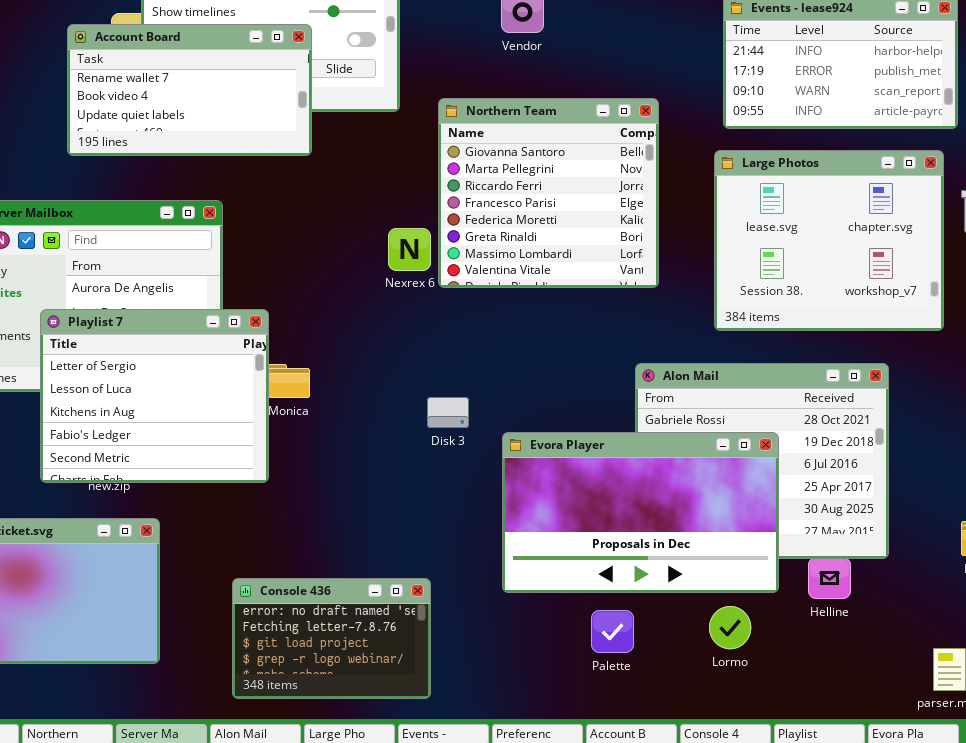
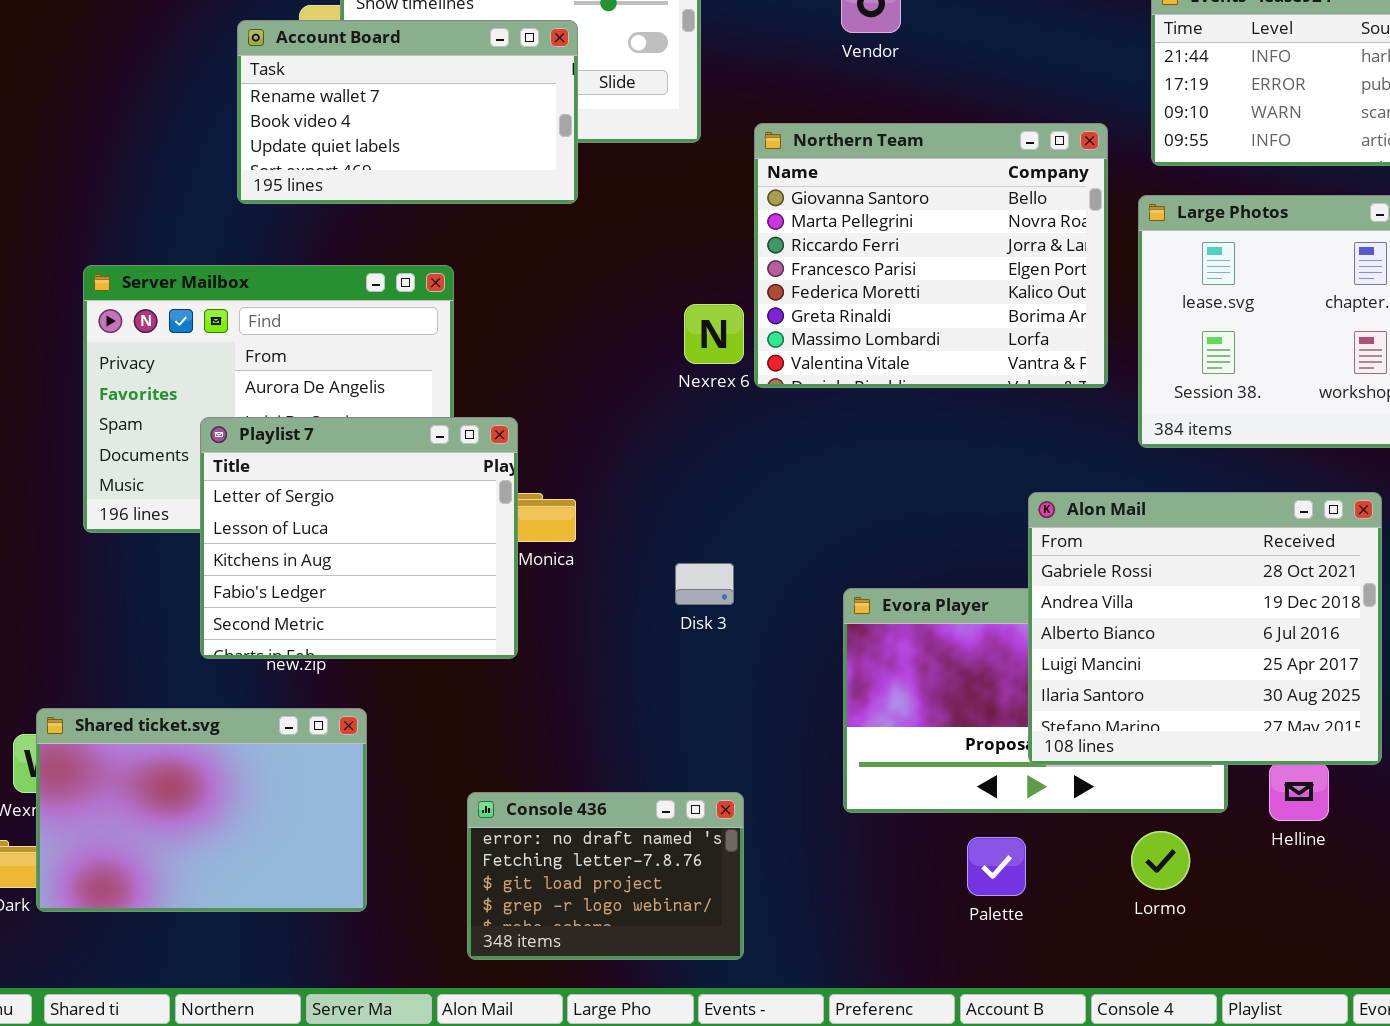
Northern Team: [438,98,659,288] -> [754,123,1108,388], resized
Alon Mail: [635,363,889,559] -> [1028,492,1382,765], raised
Disk 3: [427,397,469,428] -> [675,563,734,605], moved

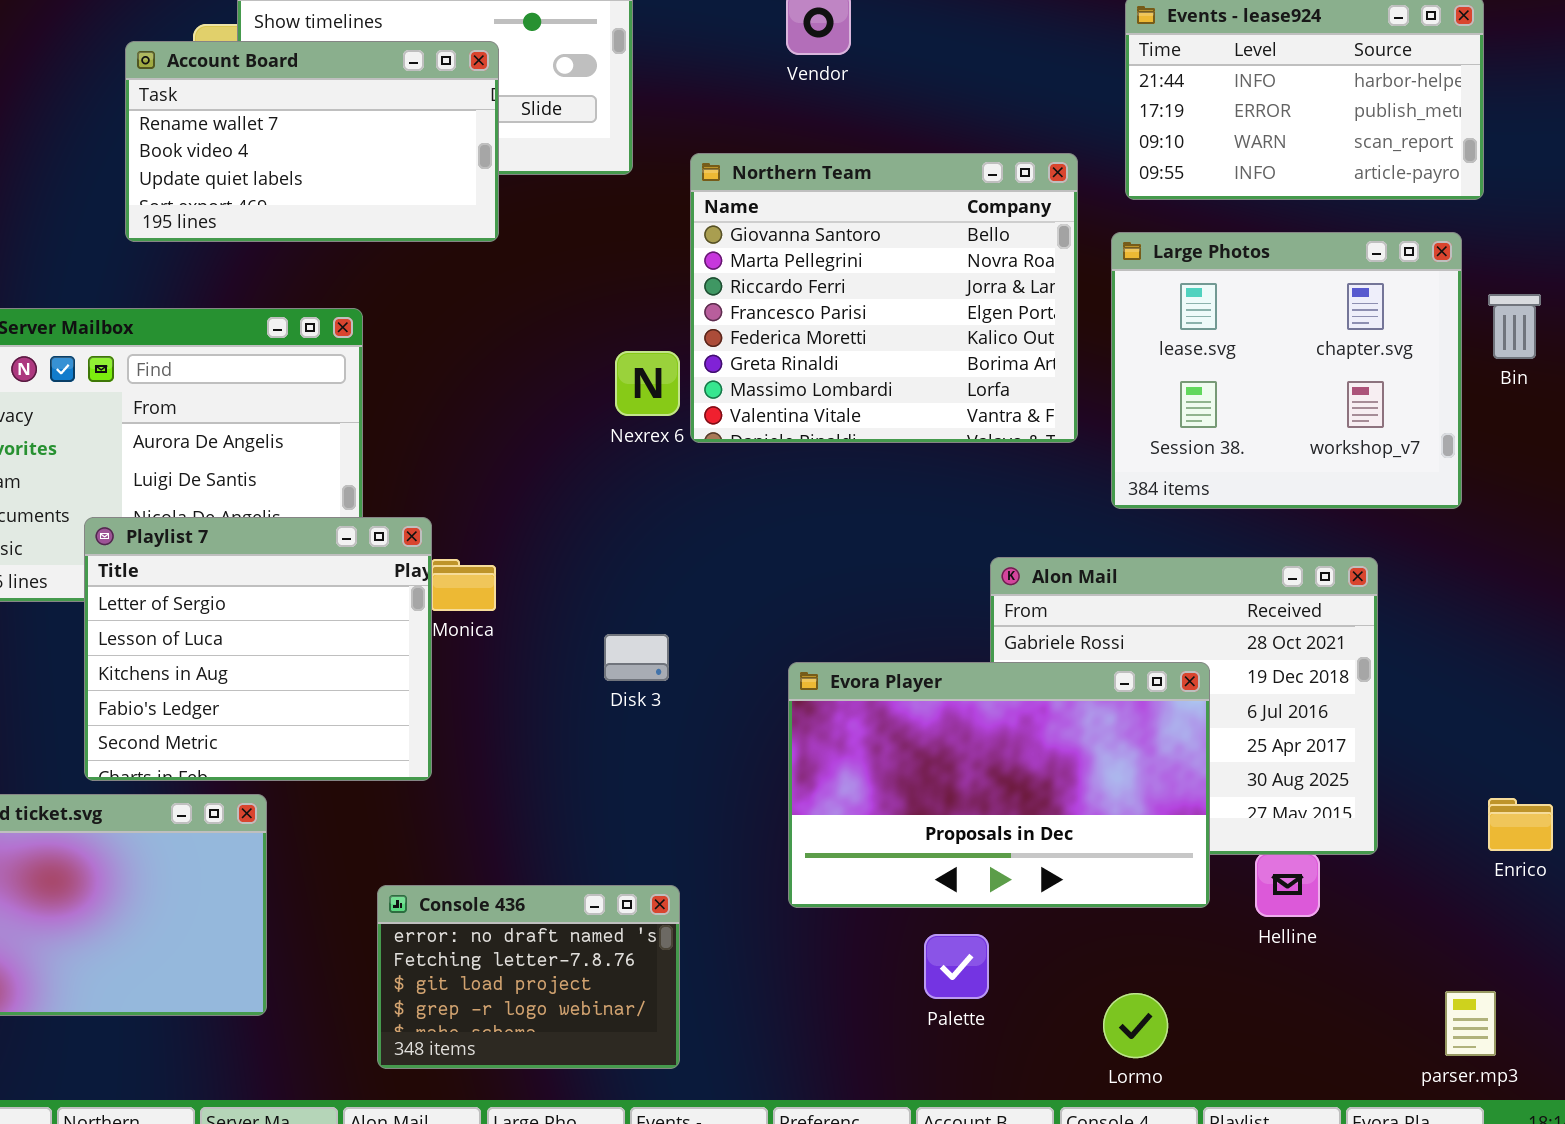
Playlist 7: [200,417,518,659] -> [84,517,432,781], moved
Evora Player: [843,588,1228,813] -> [788,662,1210,908], raised
Lormo: [1131,831,1190,890] -> [1103,993,1168,1058], moved

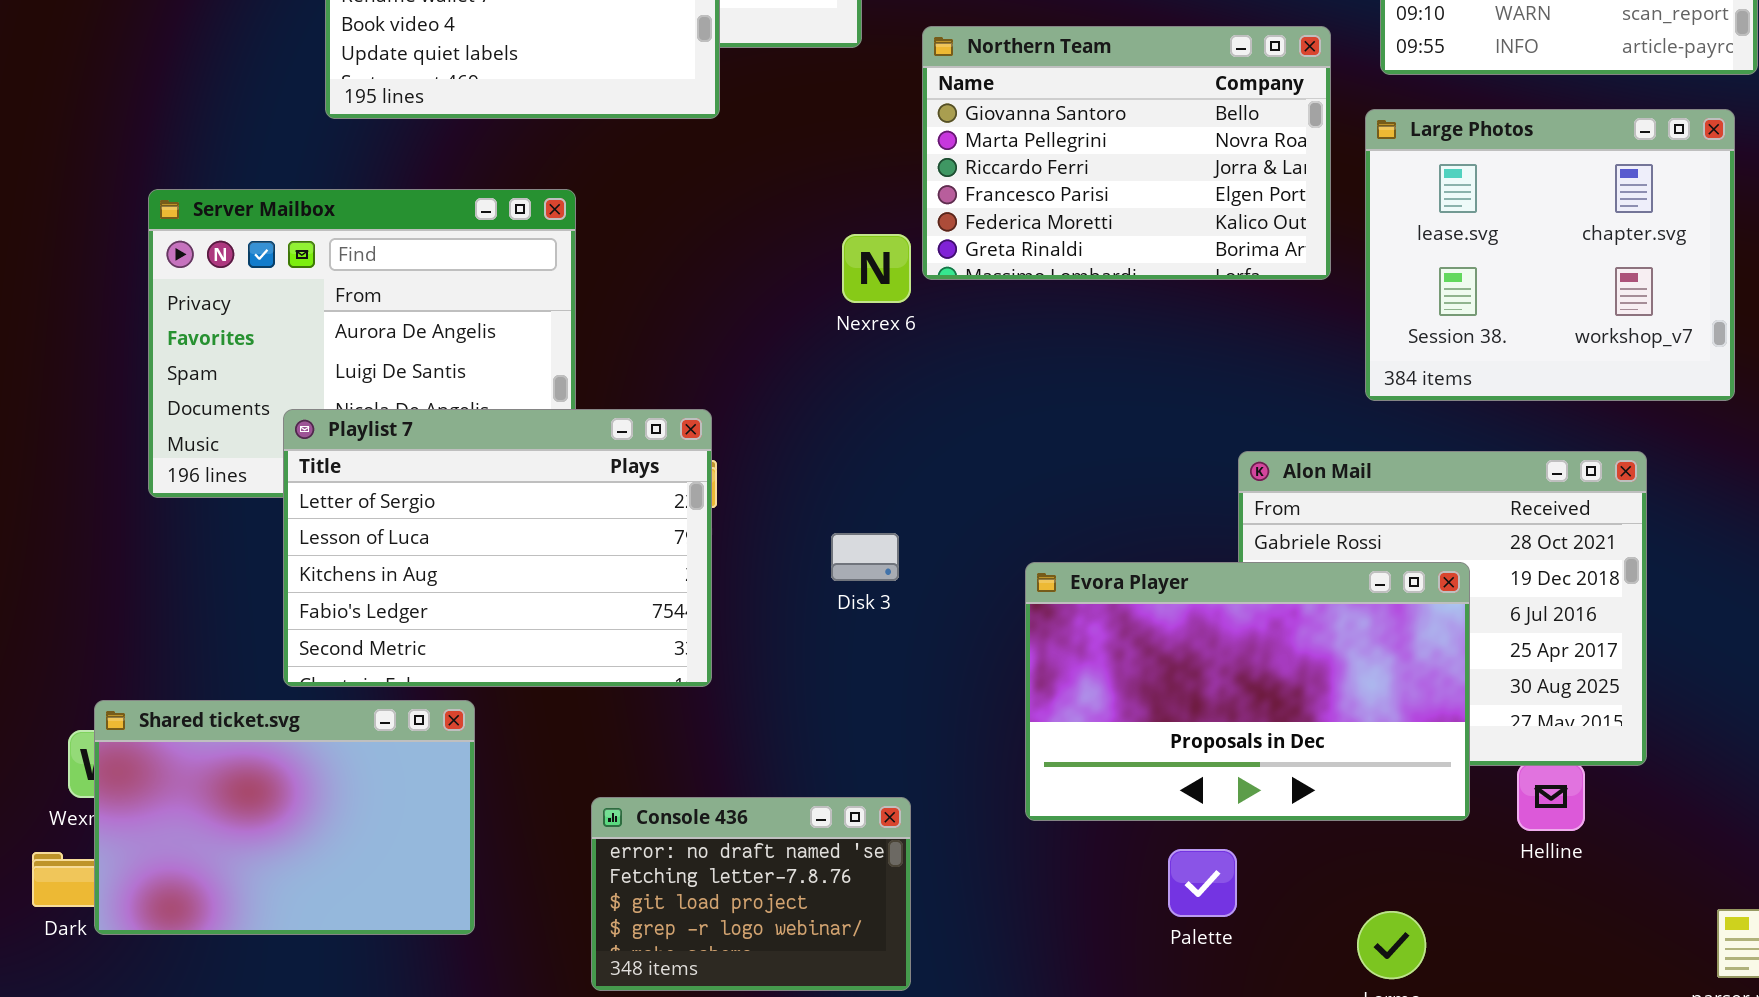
Northern Team: [690,153,1078,443] -> [922,26,1331,280], resized
Playlist 7: [84,517,432,781] -> [283,409,712,687], resized

